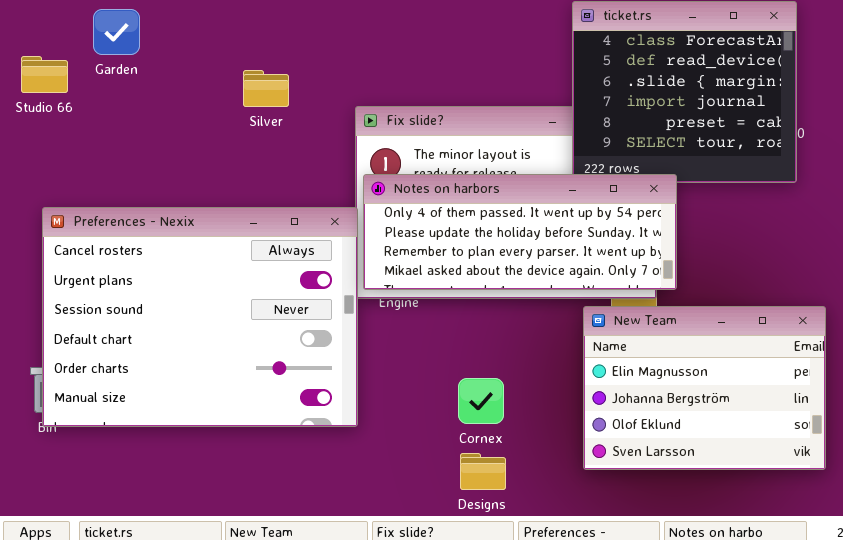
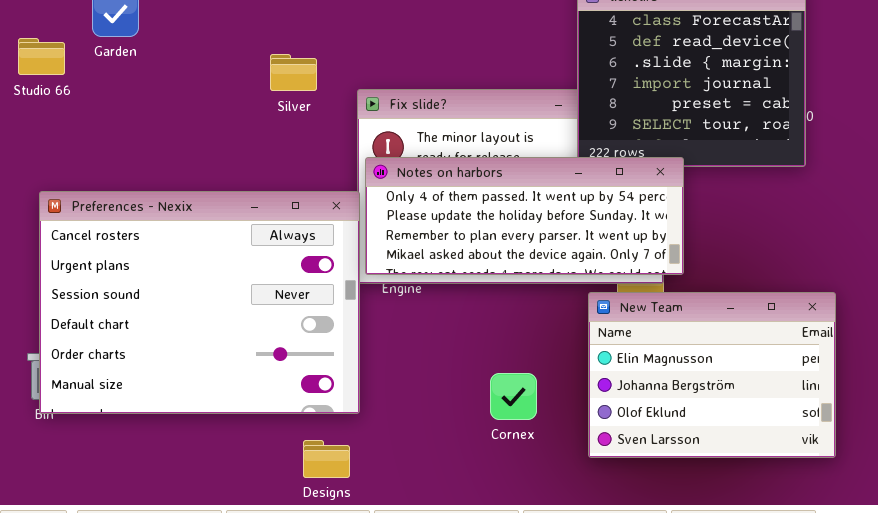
Silver: [243,70,289,107] -> [270,54,317,91], moved
Cornex: [458,378,504,424] -> [490,373,537,420], moved
Designs: [460,453,506,490] -> [303,440,350,478], moved

